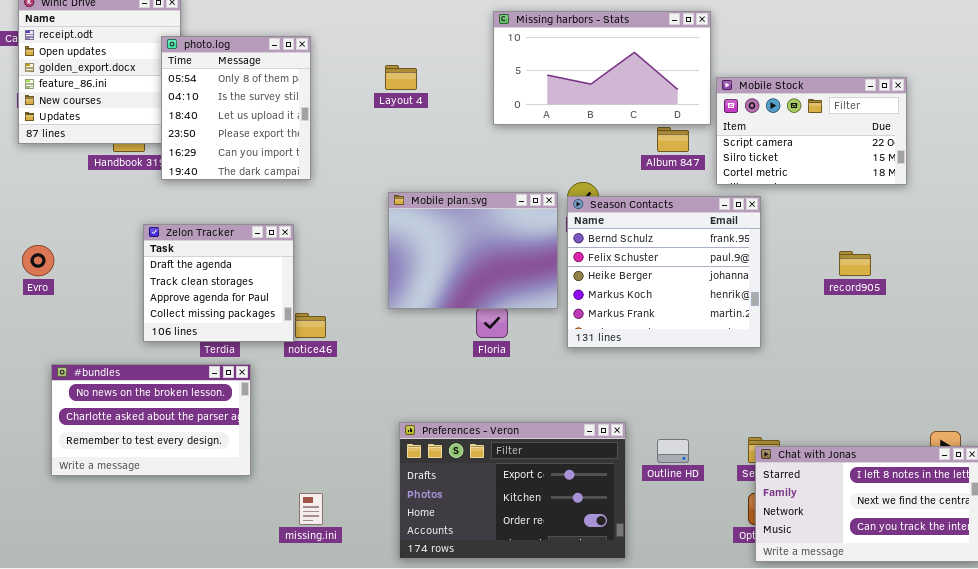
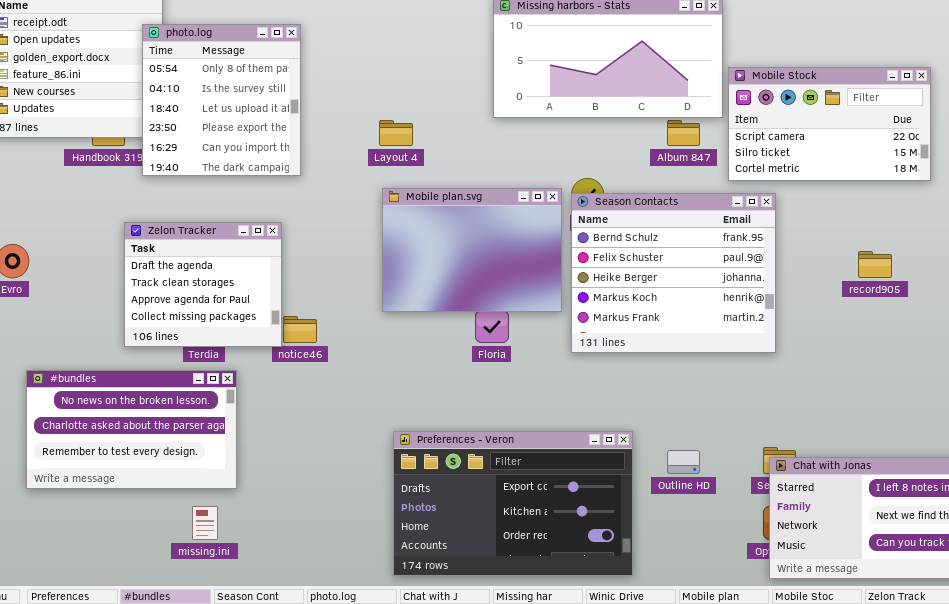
Layout 4: [385,65,417,90] -> [379,120,413,146], moved
missing.ini: [299,493,323,525] -> [192,506,218,540], moved

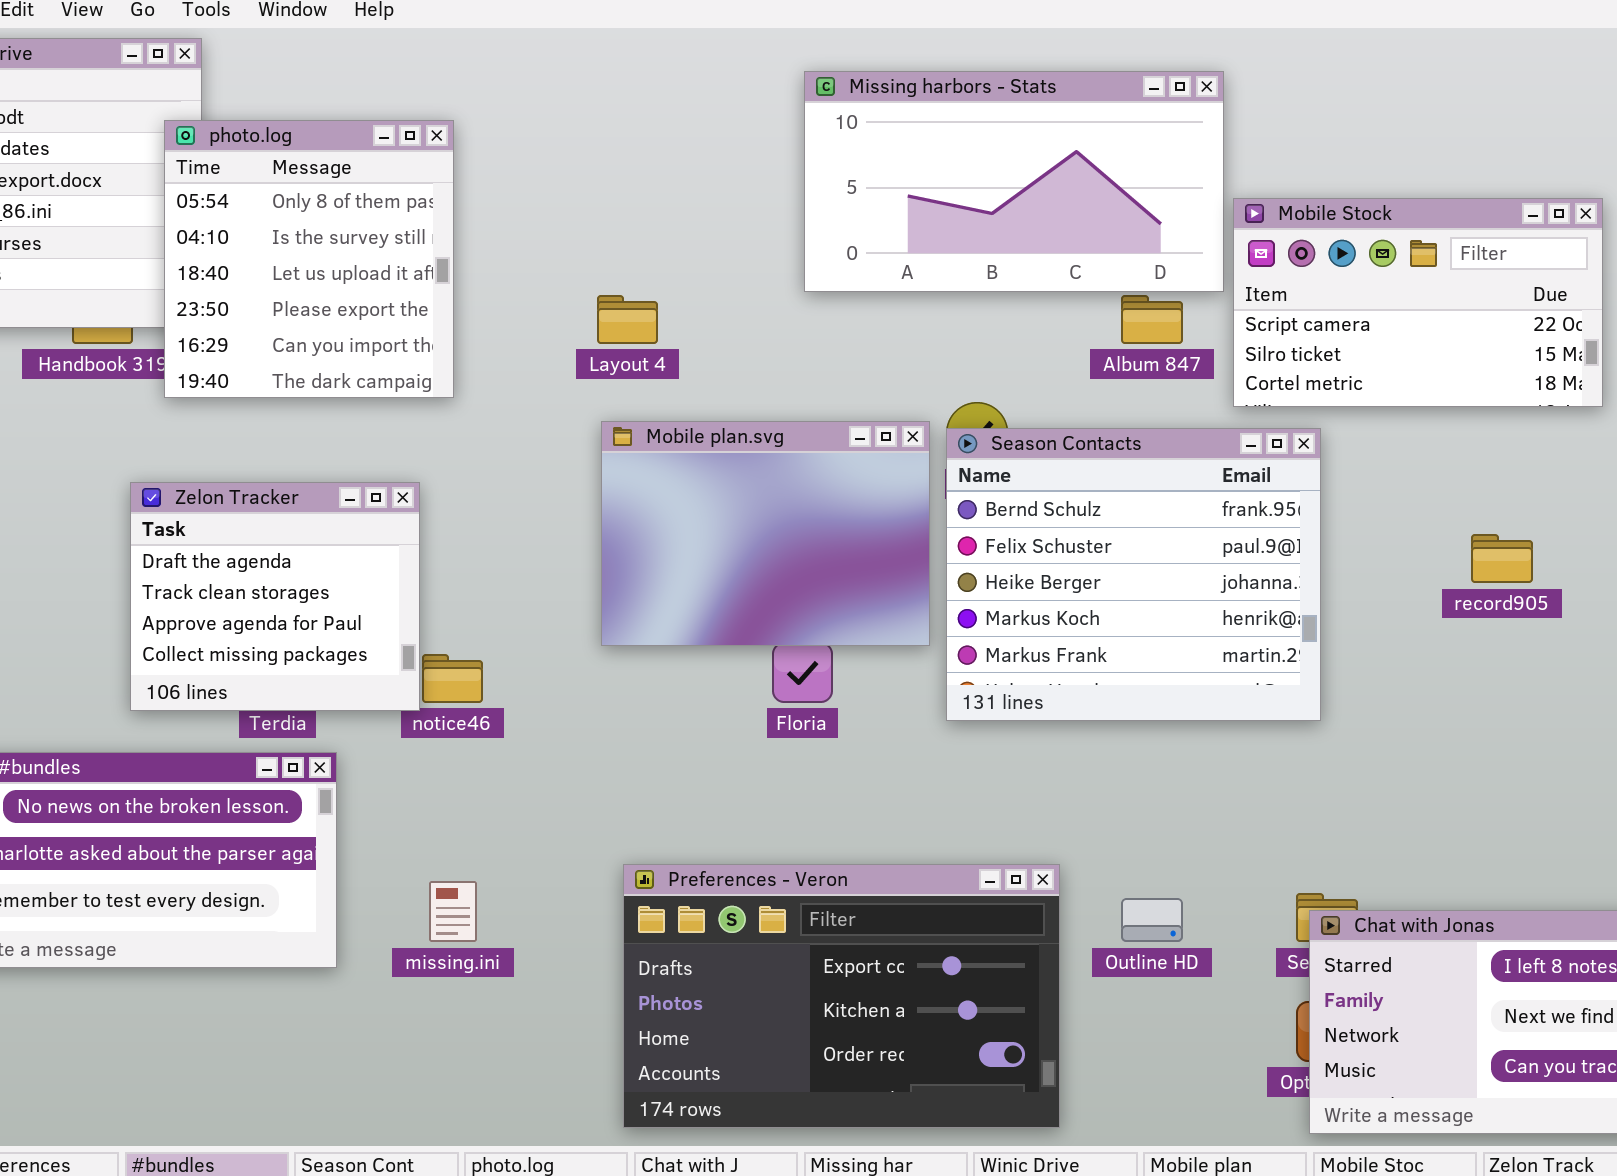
missing.ini: [192,506,218,540] -> [429,881,477,942], moved

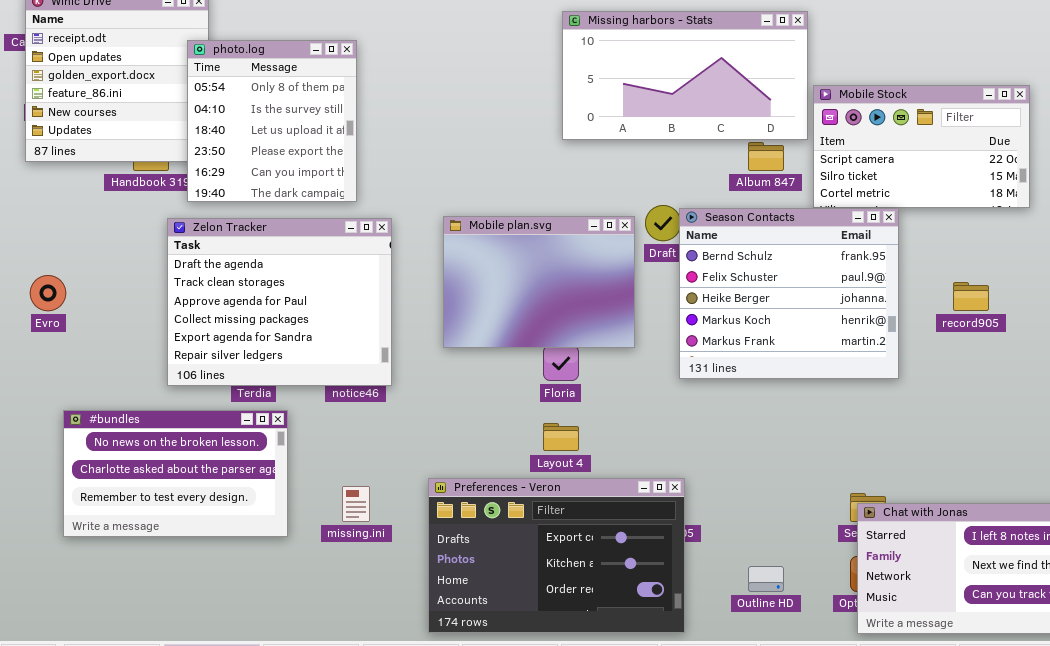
Layout 4: [597,295,658,344] -> [543,423,579,451], moved
Season Contacts: [946,428,1321,721] -> [679,208,899,379], moved
Zelon Tracker: [130,482,420,711] -> [167,218,392,386], resized
Preferences - Veron: [623,864,1060,1128] -> [428,478,685,633], moved
Outline HD: [1121,898,1183,942] -> [748,566,784,592], moved

